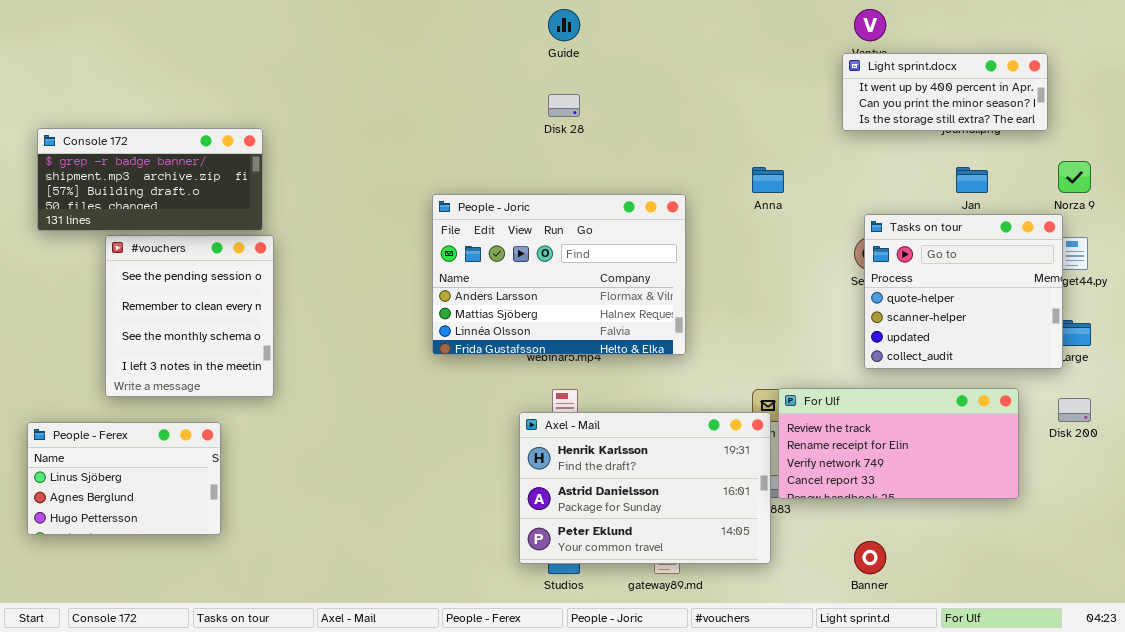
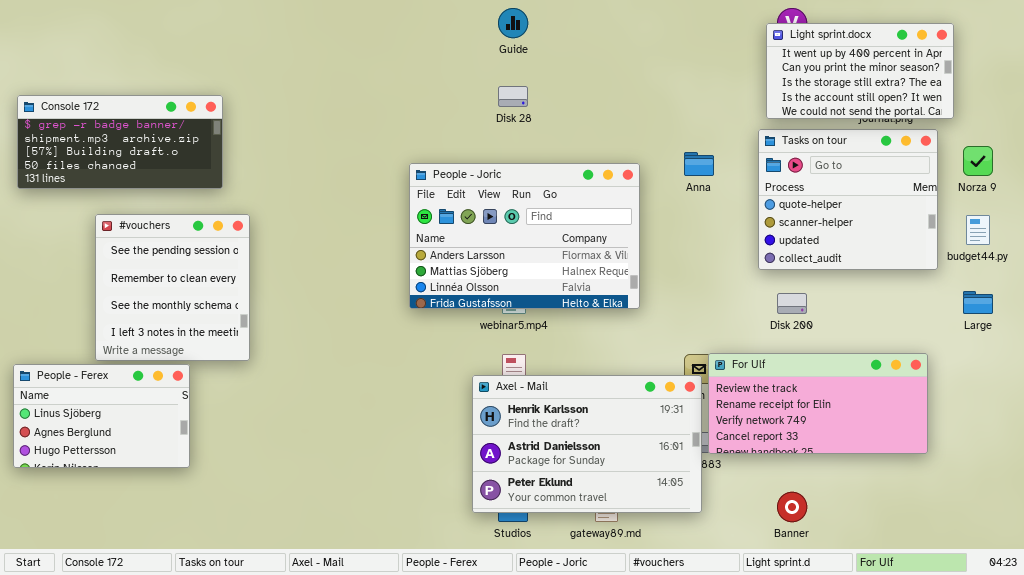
Light sprint.docx: [842,53,1048,131] -> [766,23,954,119], resized
Console 172: [37,128,263,231] -> [17,95,223,189], moved
People - Joric: [432,194,686,355] -> [409,163,640,309], moved
Tasks on tour: [864,214,1063,369] -> [758,129,938,270], moved
Disk 200: [1058,398,1091,422] -> [777,293,807,314], moved
People - Ferex: [27,422,221,535] -> [13,364,190,468], moved

